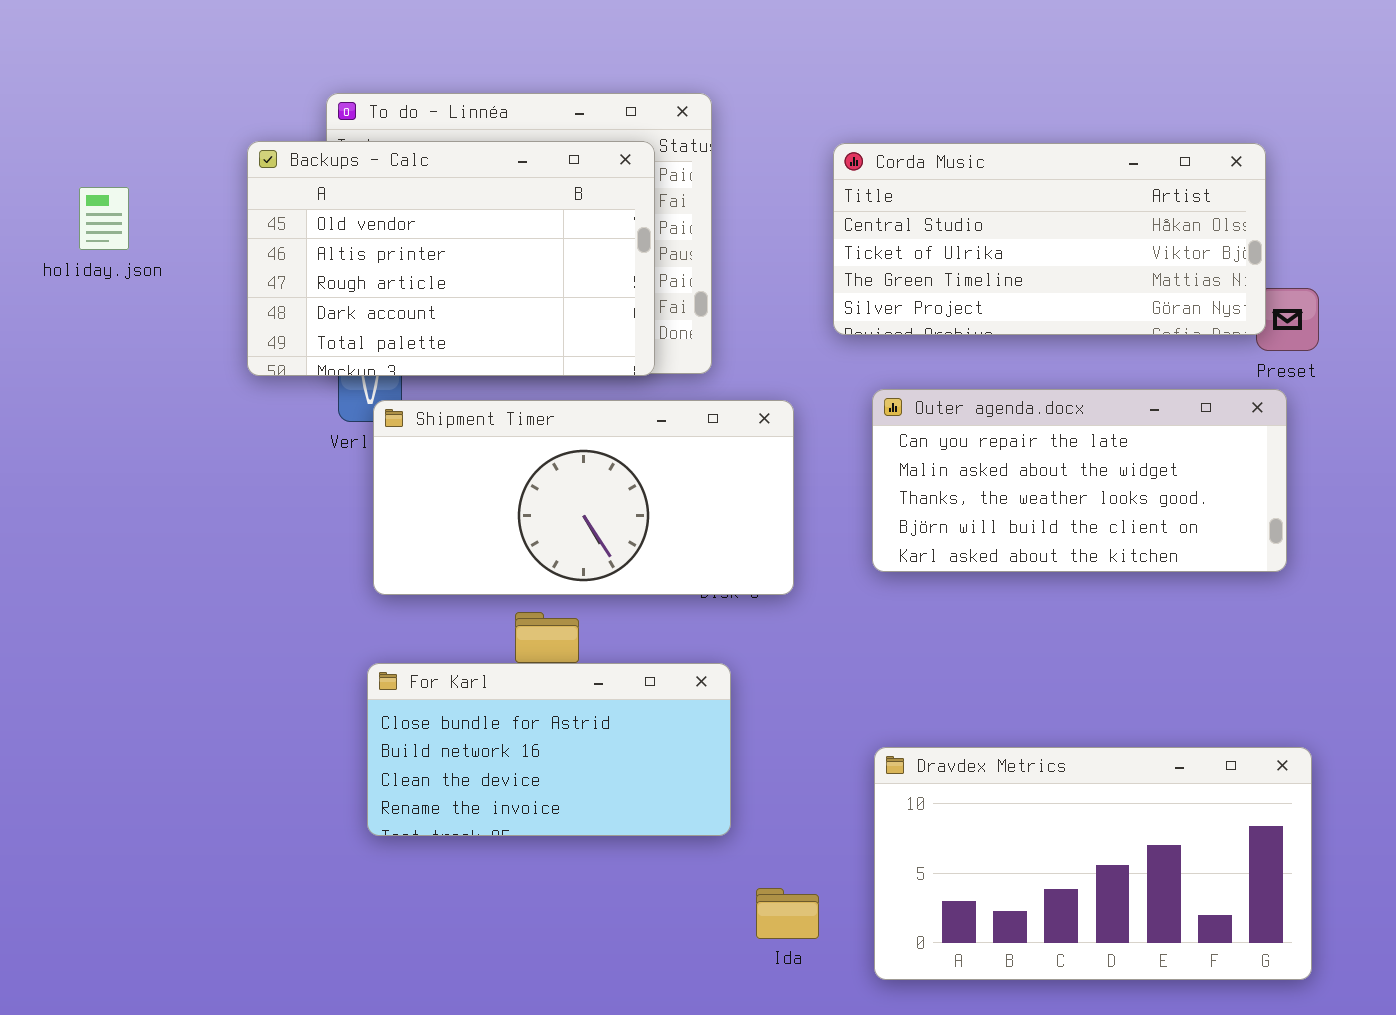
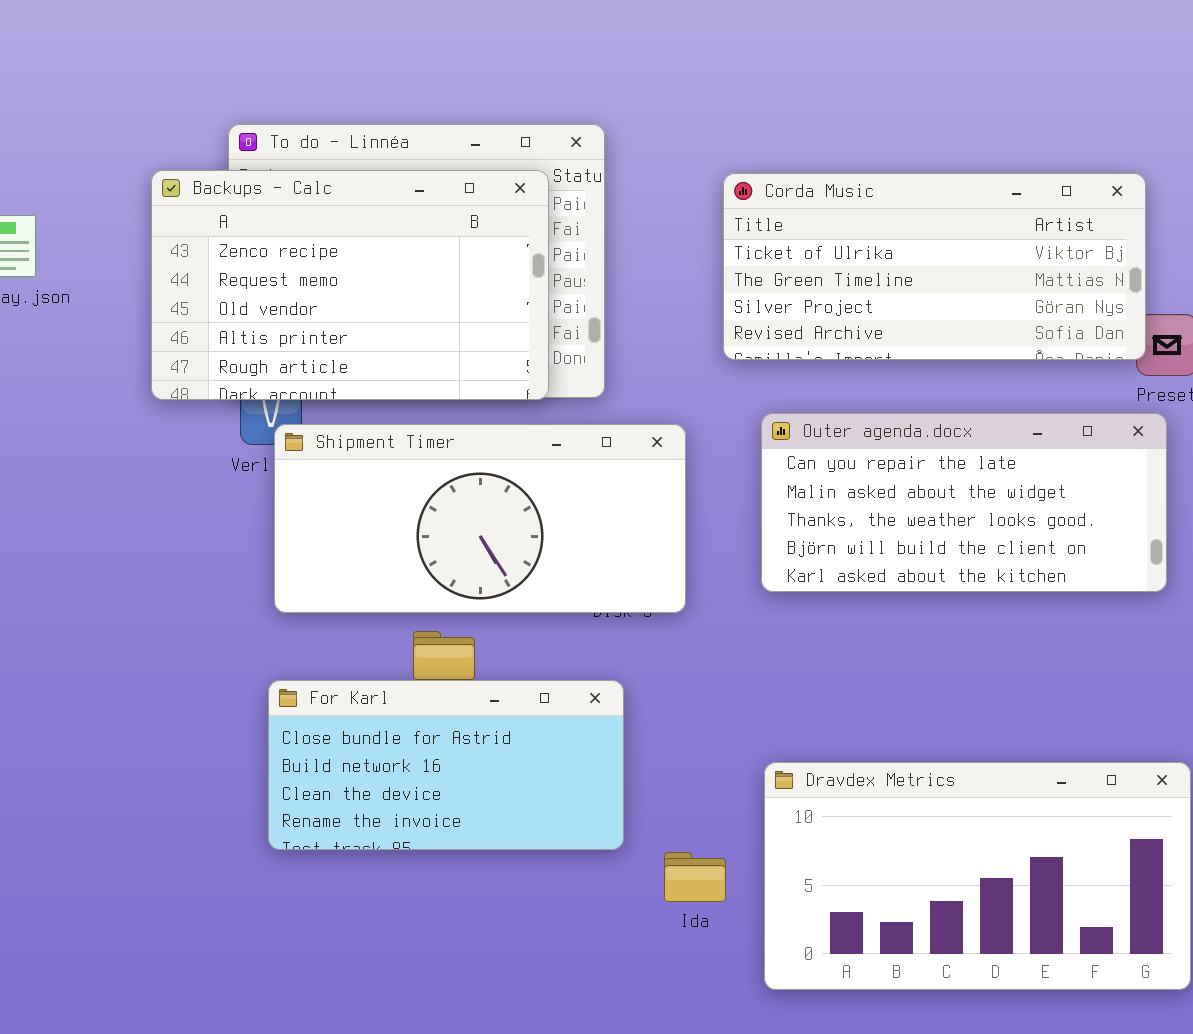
Backups - Calc: [247,141,655,376] -> [151,170,549,400], scrolled up 2 rows
Corda Music: [833,143,1266,335] -> [723,173,1146,360], scrolled down 1 row
Ida: [756,888,819,939] -> [664,852,726,902], moved

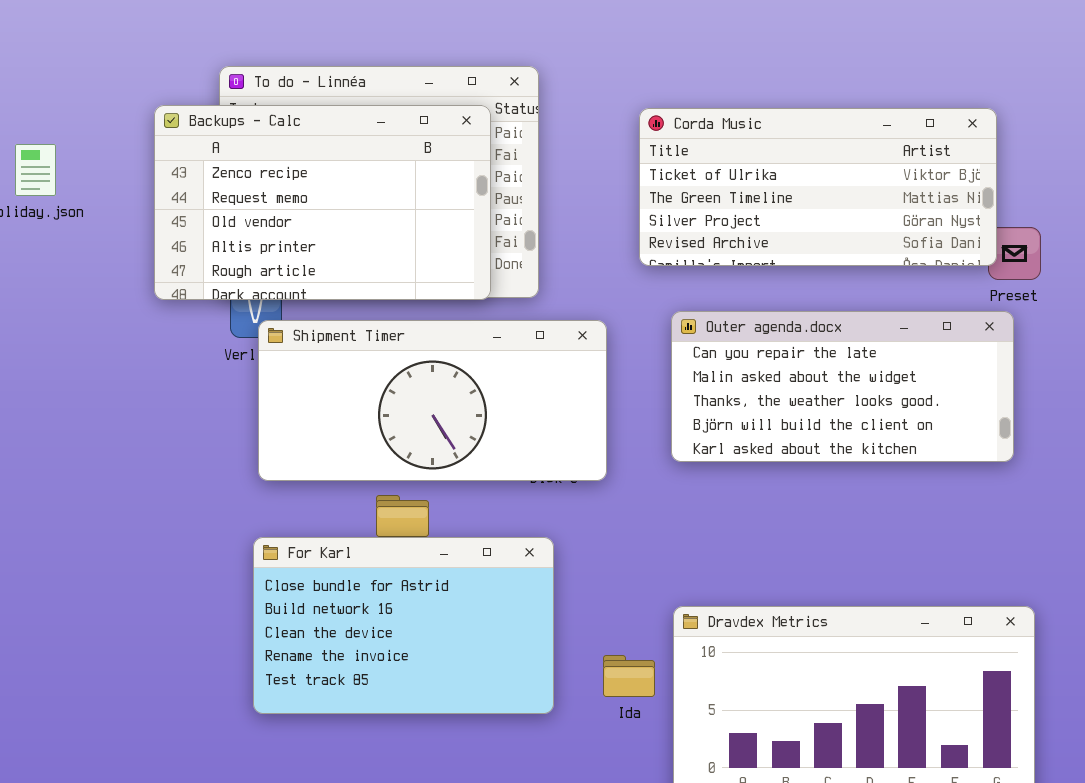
For Karl: [268,680,624,850] -> [253,537,554,714], resized
Ida: [664,852,726,902] -> [603,655,655,697], moved

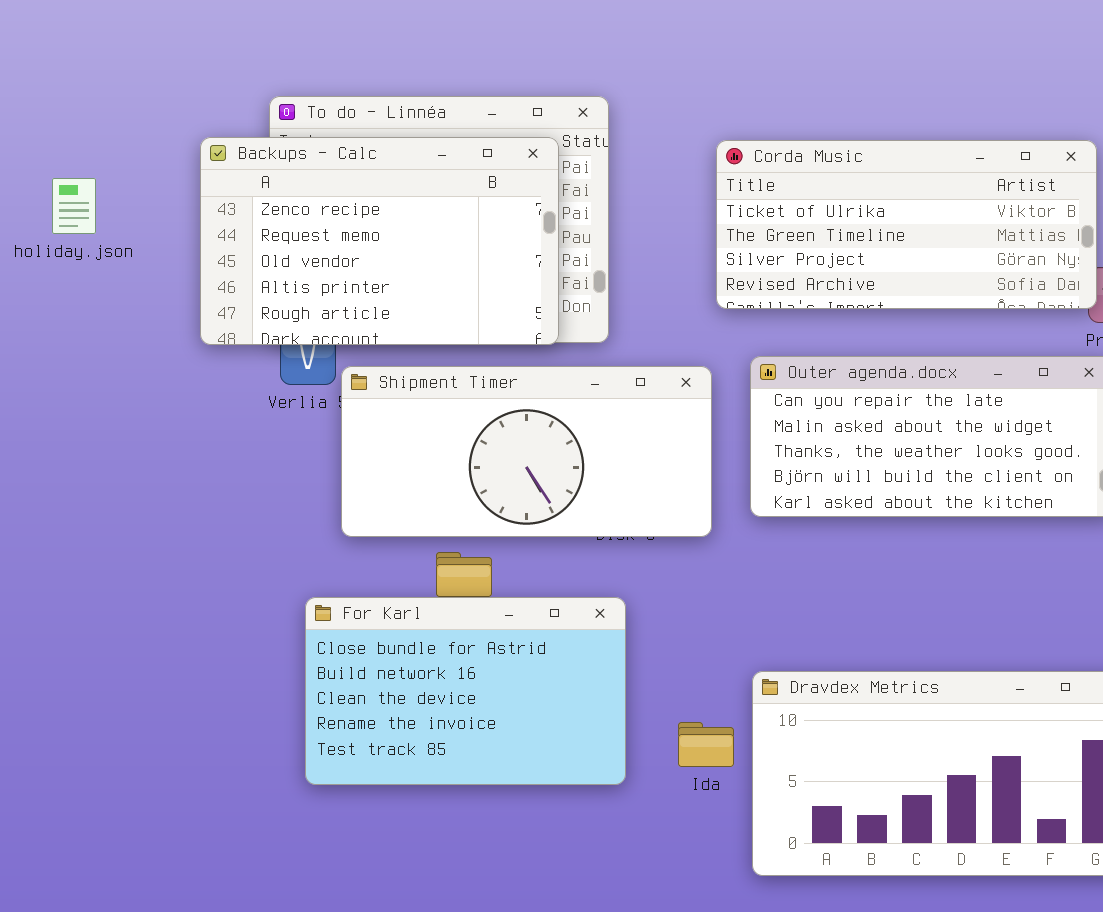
Shipment Timer: [258,320,607,481] -> [341,366,712,537], moved

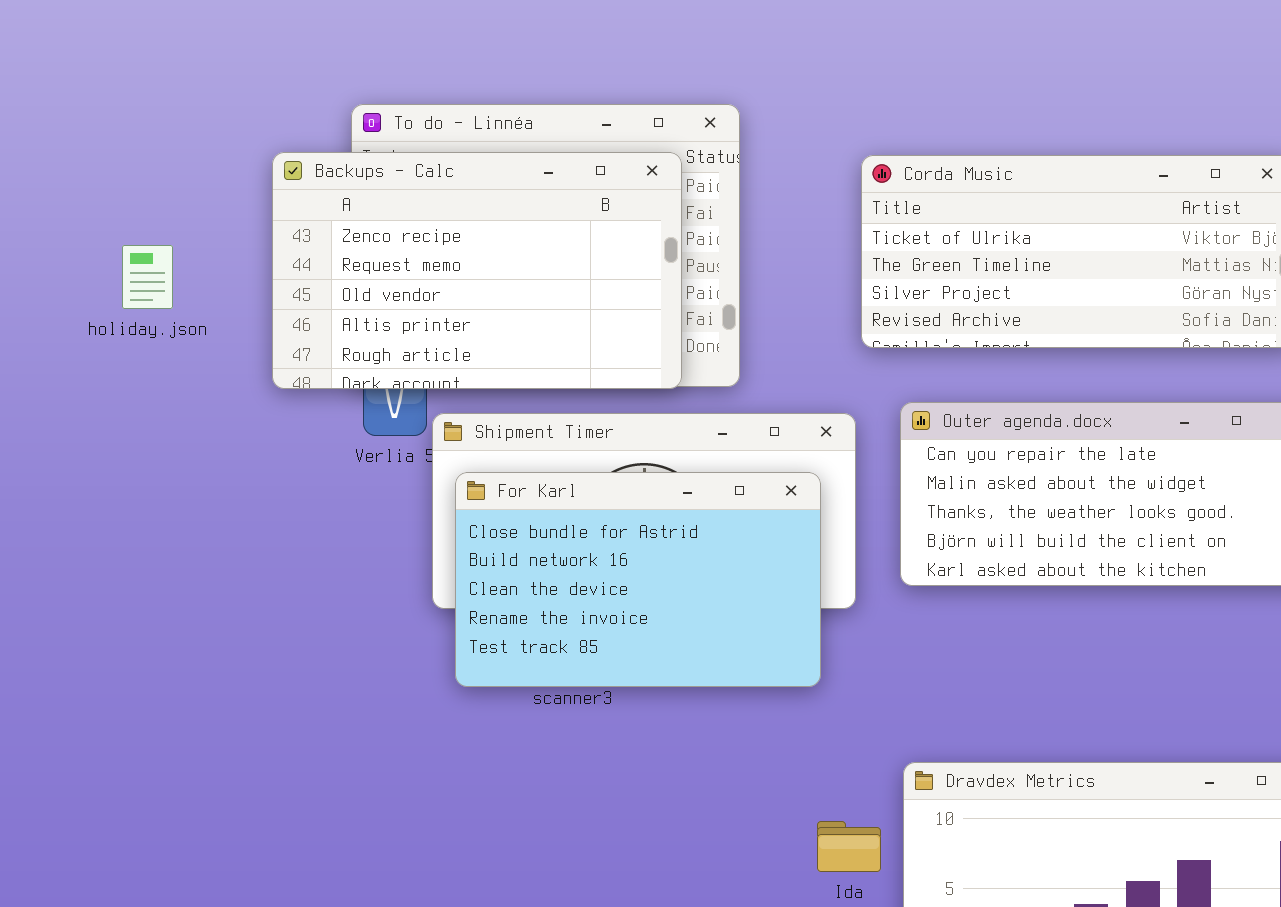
holiday.json: [52,178,96,234] -> [122,245,173,309], moved
For Karl: [305,597,626,785] -> [455,472,821,687], moved

